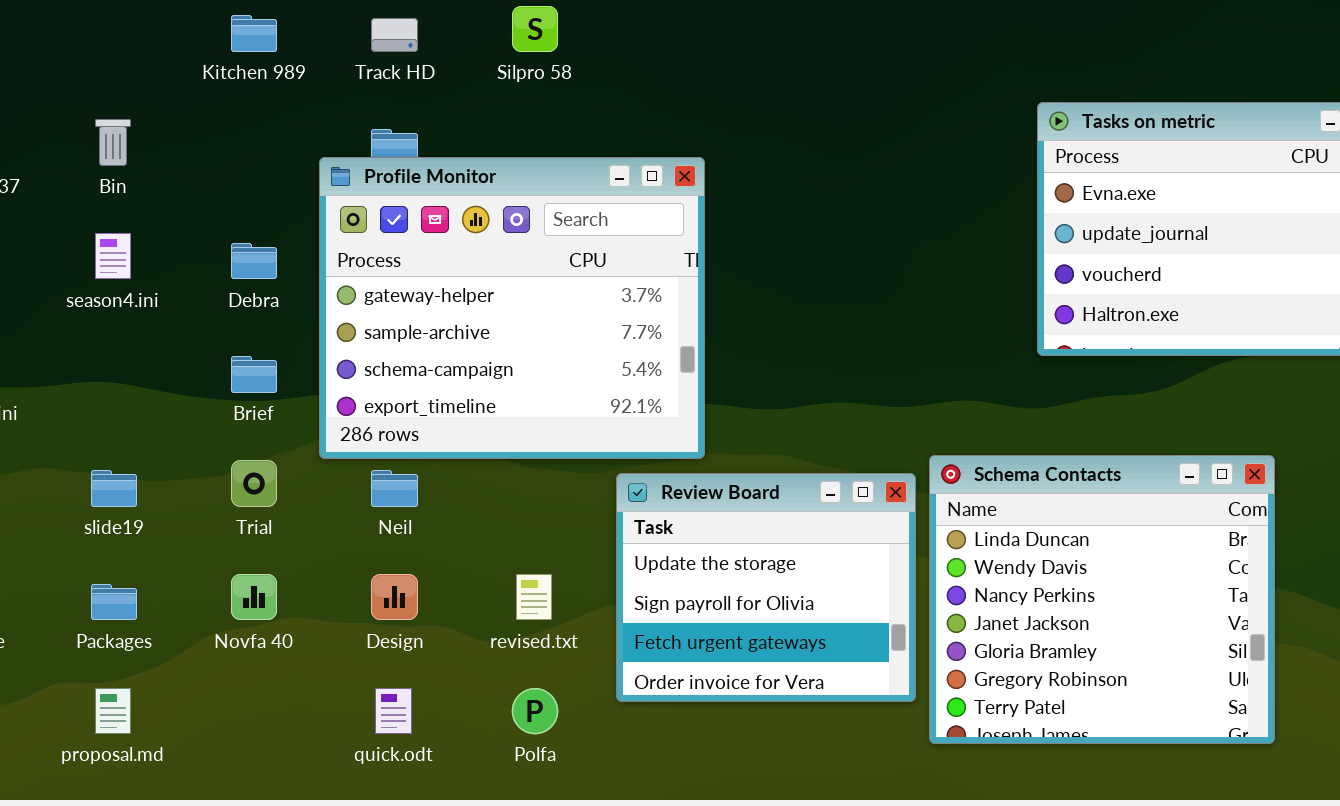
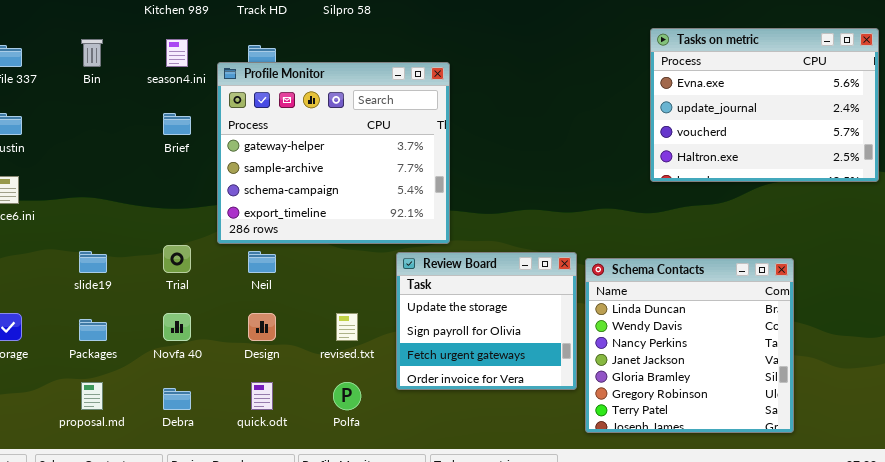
season4.ini: [95,233,131,279] -> [166,39,188,67], moved
Debra: [231,243,277,279] -> [163,388,191,410], moved
Brief: [231,356,277,393] -> [163,113,191,135], moved
Schema Contacts: [929,455,1275,744] -> [585,258,794,433], moved

